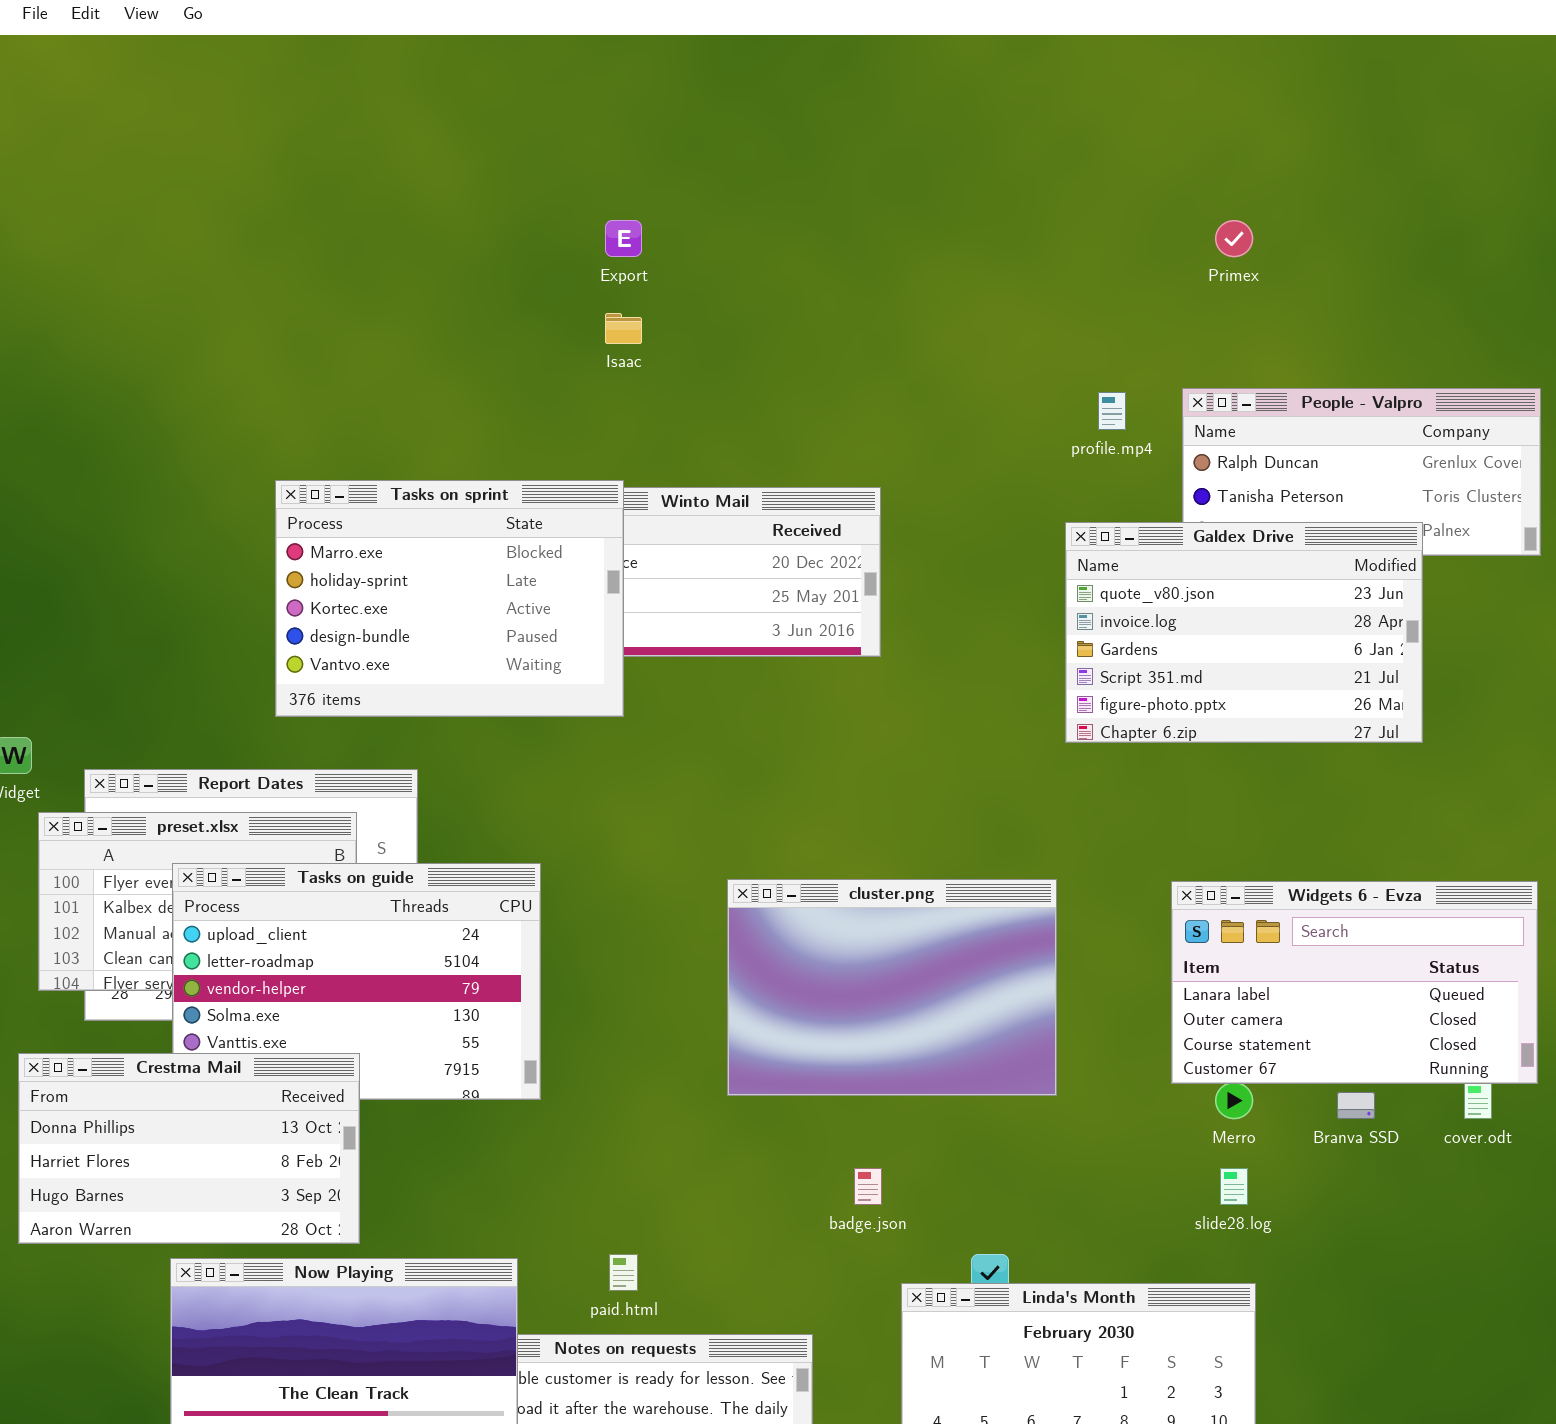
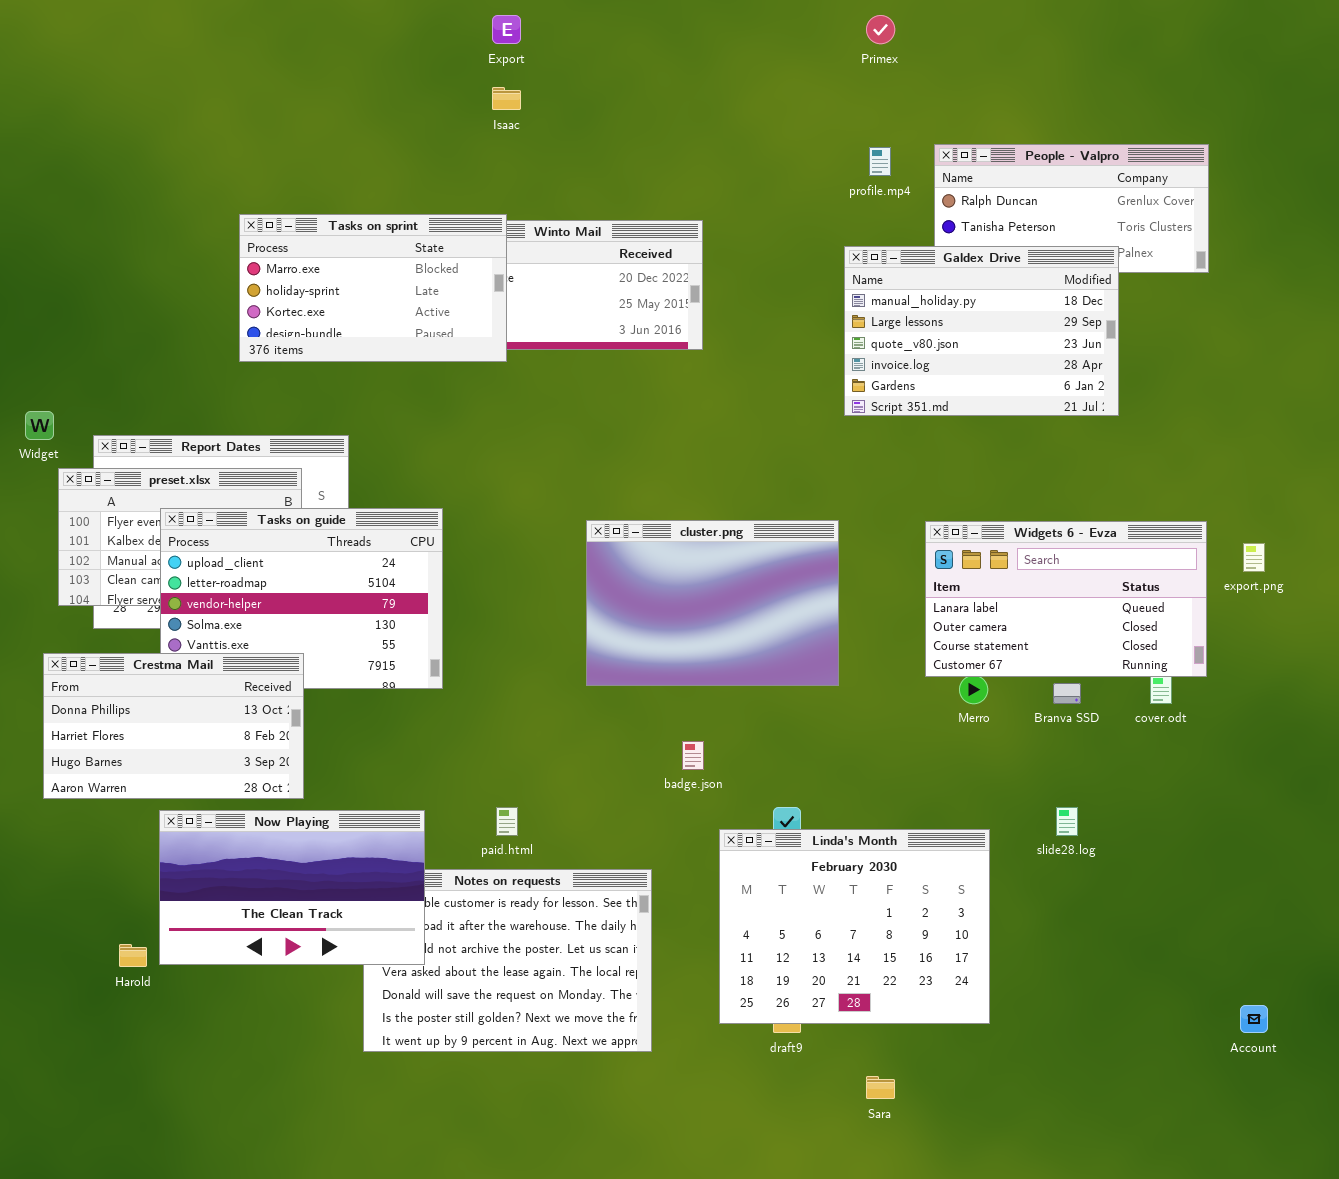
Primex: [1215,220,1253,257] -> [866,15,895,44], moved
Tasks on sprint: [275,480,624,717] -> [239,214,507,362], resized
Galdex Drive: [1065,522,1423,743] -> [844,246,1119,416], scrolled up 2 rows
slide28.log: [1220,1168,1248,1205] -> [1056,807,1078,836], moved

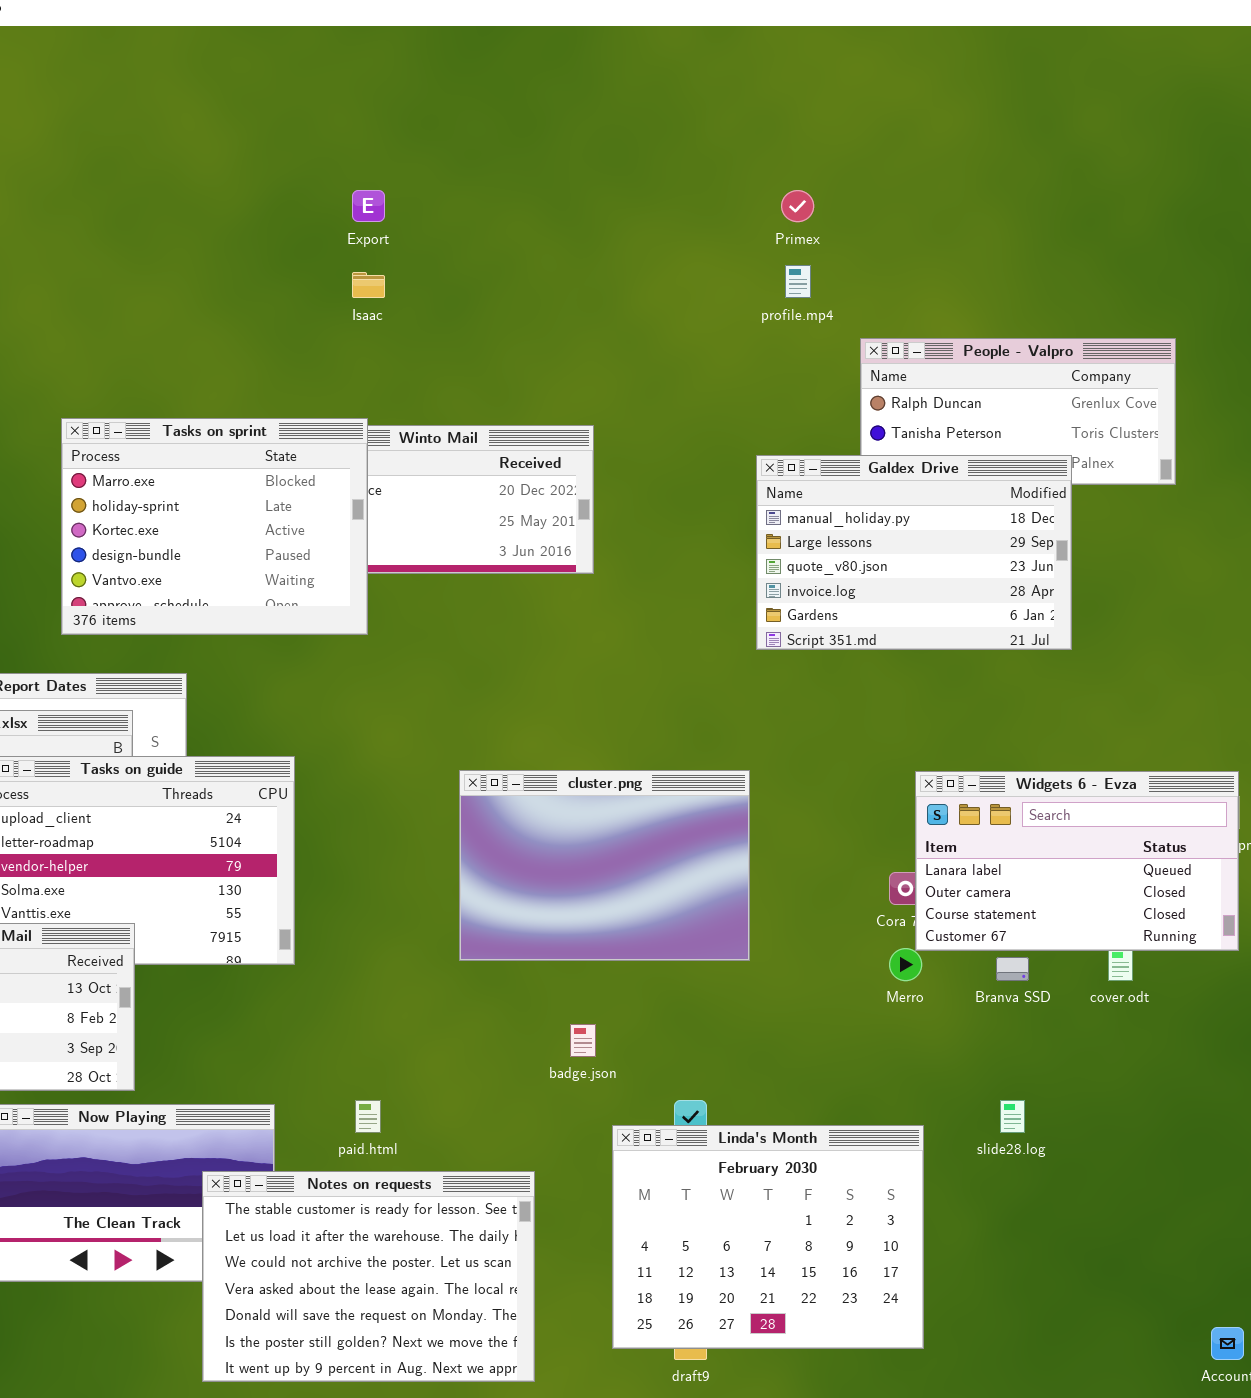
profile.mp4: [869,147,891,176] -> [785,265,811,298], moved
Tasks on sprint: [239,214,507,362] -> [61,418,368,635], resized
Widgets 6 - Evza: [925,521,1207,677] -> [915,771,1239,951], moved
Notes on requests: [363,869,652,1052] -> [202,1171,535,1382], raised

